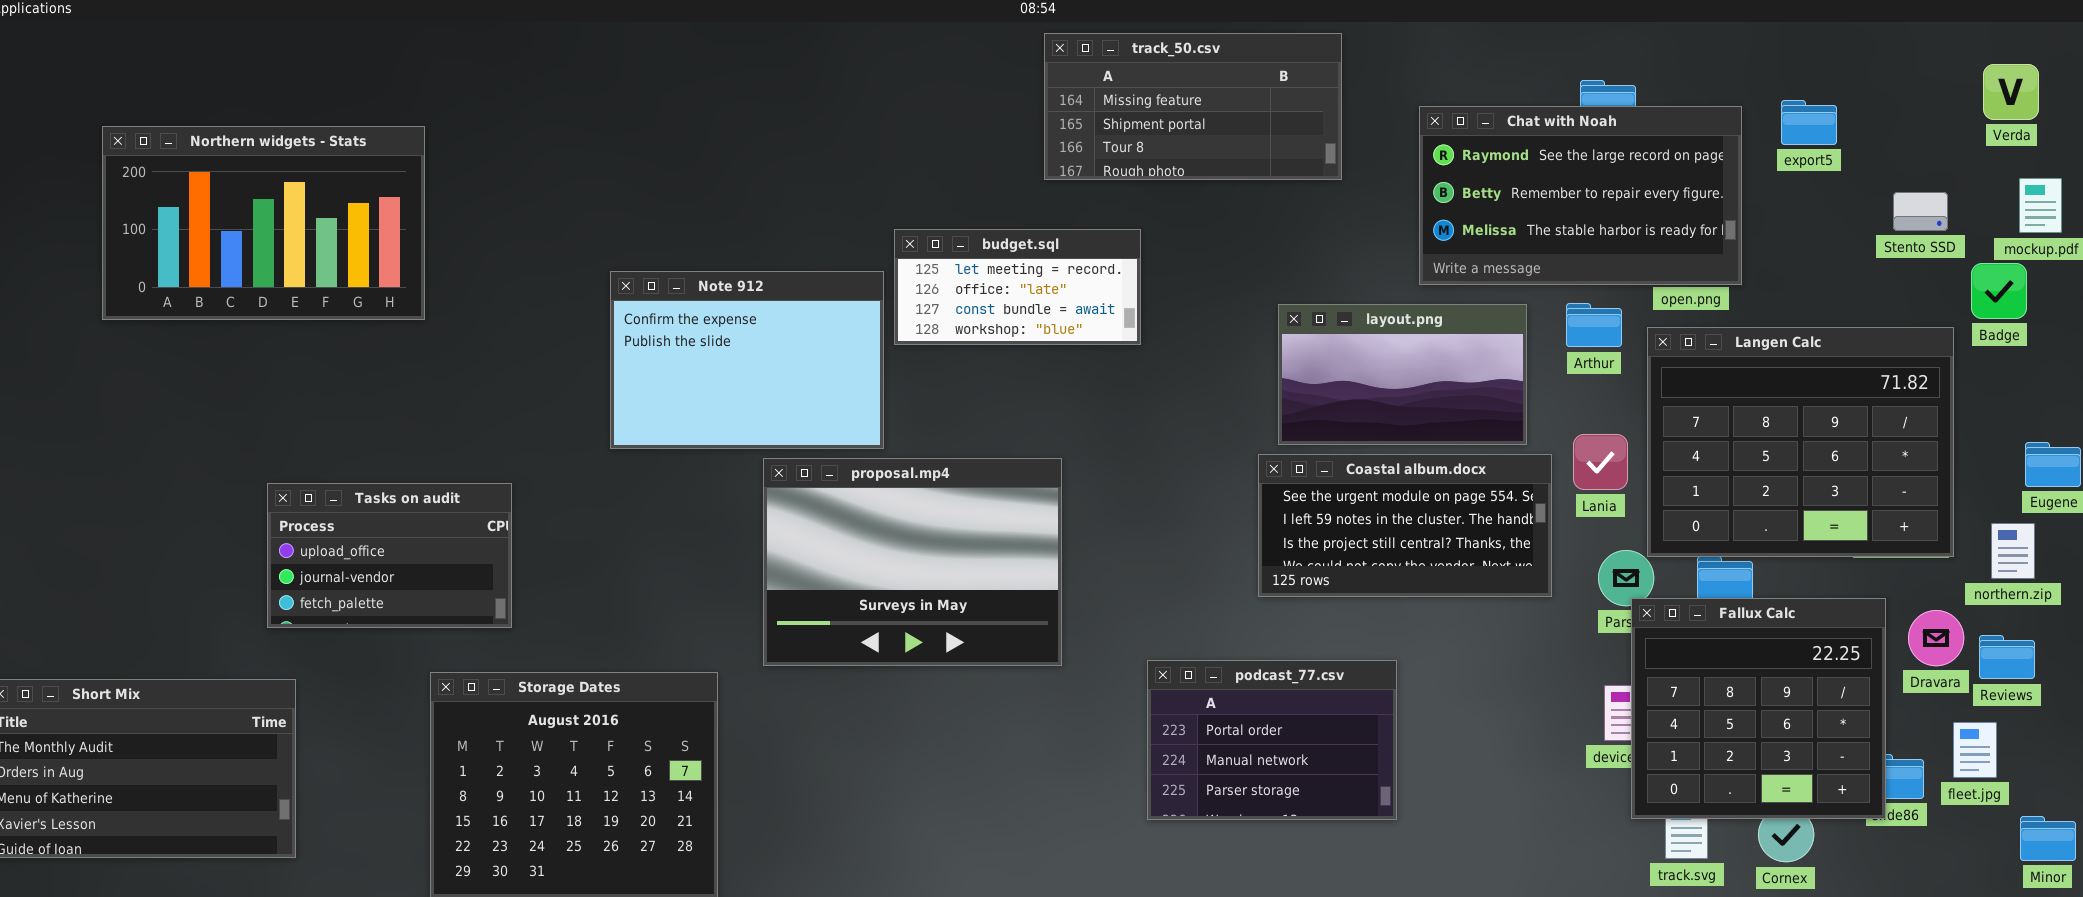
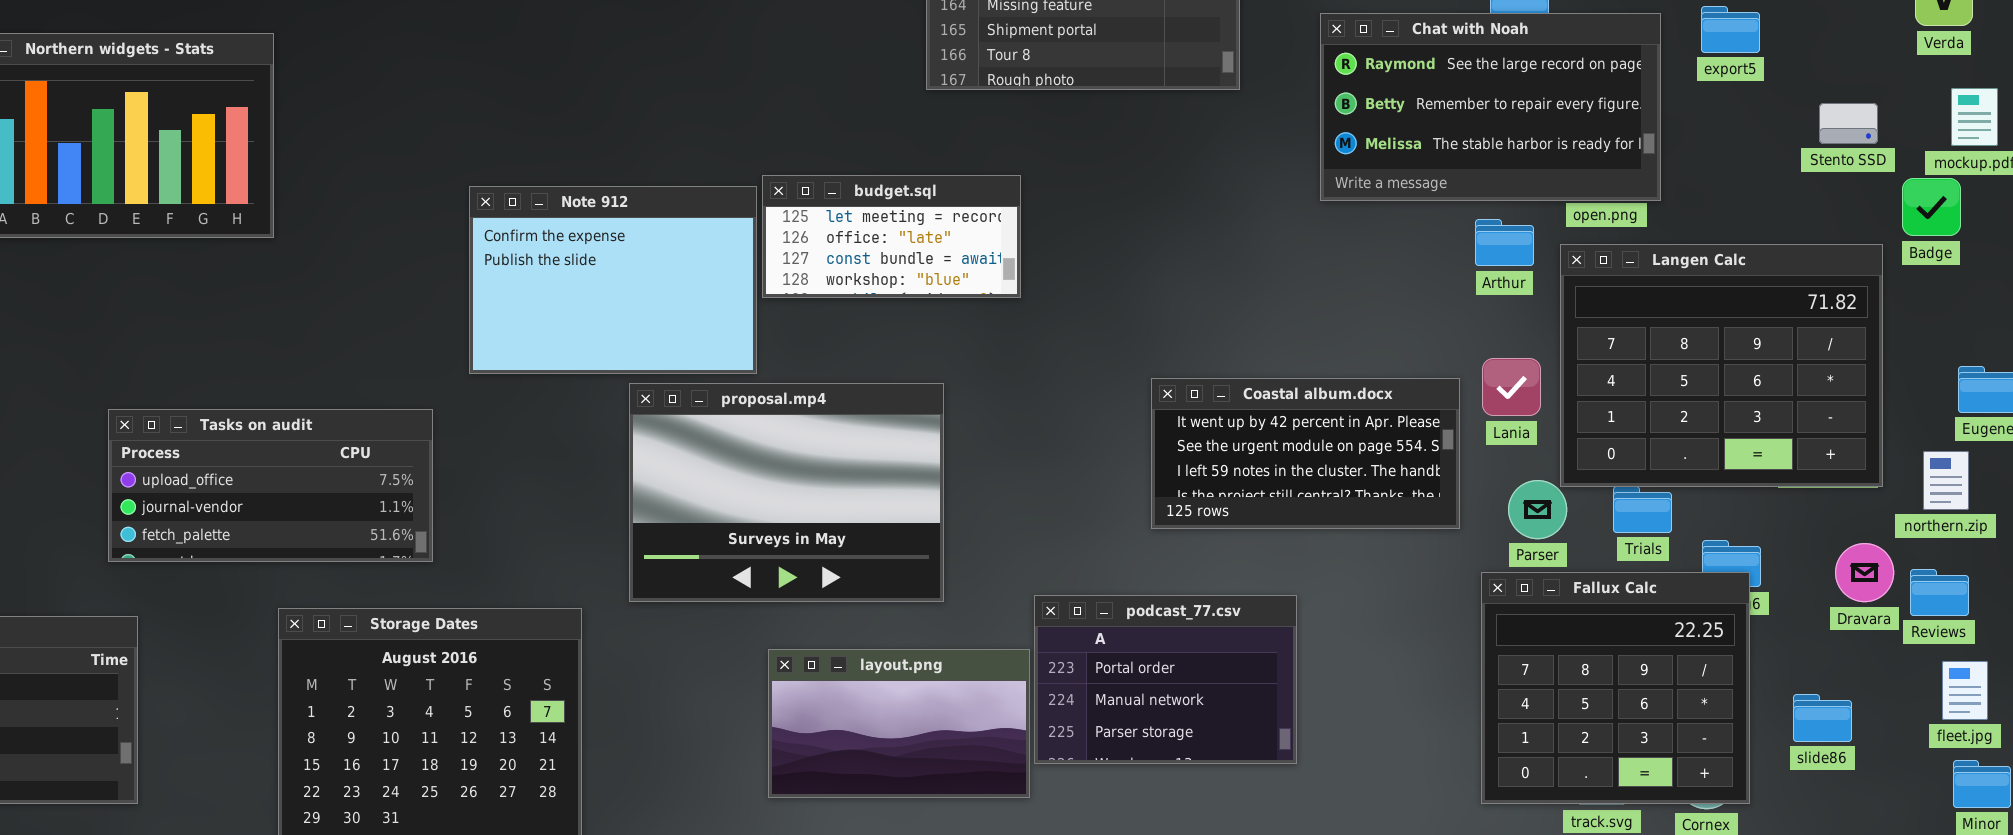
budget.sql: [894,229,1141,345] -> [762,175,1021,298], moved
layout.png: [1278,304,1527,445] -> [768,649,1030,798], moved
Coastal album.docx: [1258,454,1552,597] -> [1151,378,1460,529], scrolled up 1 row
Tasks on audit: [267,483,512,628] -> [108,409,433,562], resized
Fallux Calc: [1631,598,1886,819] -> [1481,572,1750,804], moved
fleet.jpg: [1953,722,1997,778] -> [1942,661,1988,720], moved

